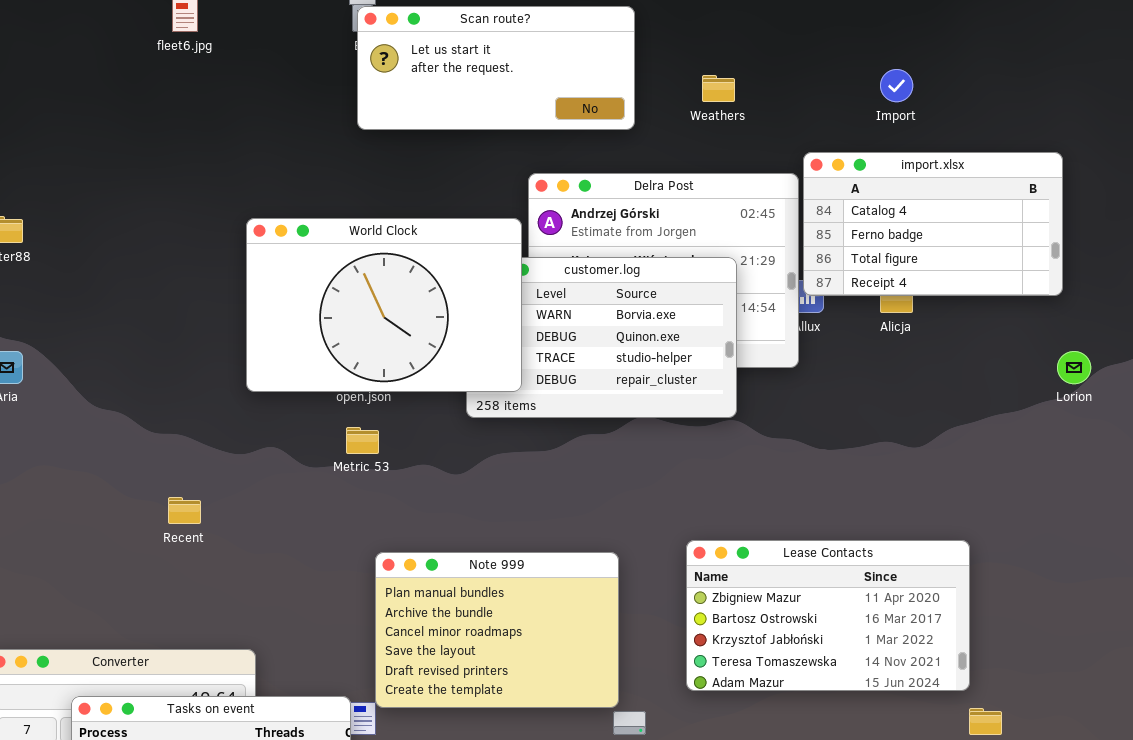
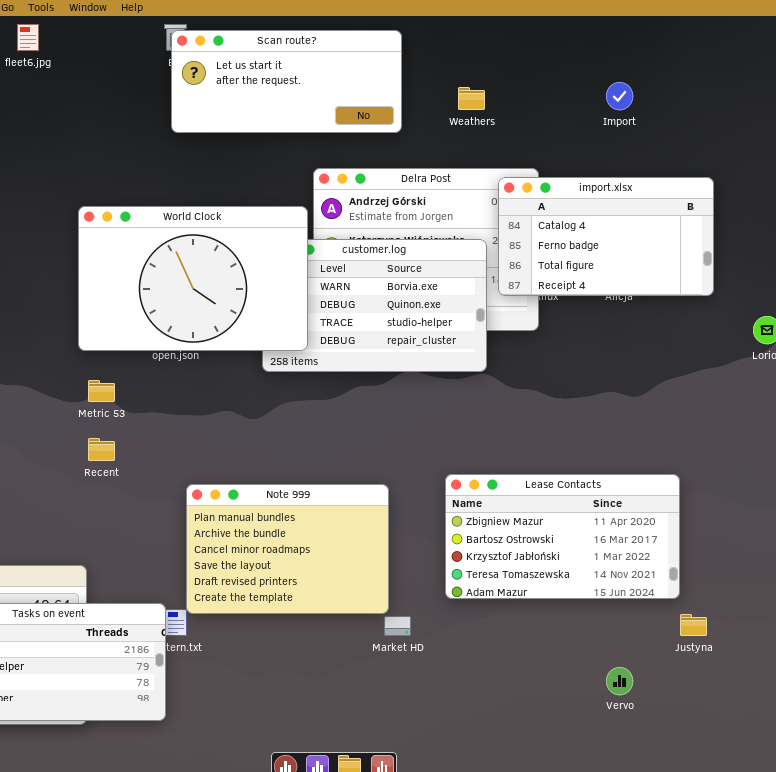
import.xlsx: [803,152,1063,296] -> [498,177,714,296], moved
Metric 53: [346,427,379,454] -> [88,380,115,402], moved
Recent: [168,497,201,524] -> [88,438,115,461], moved

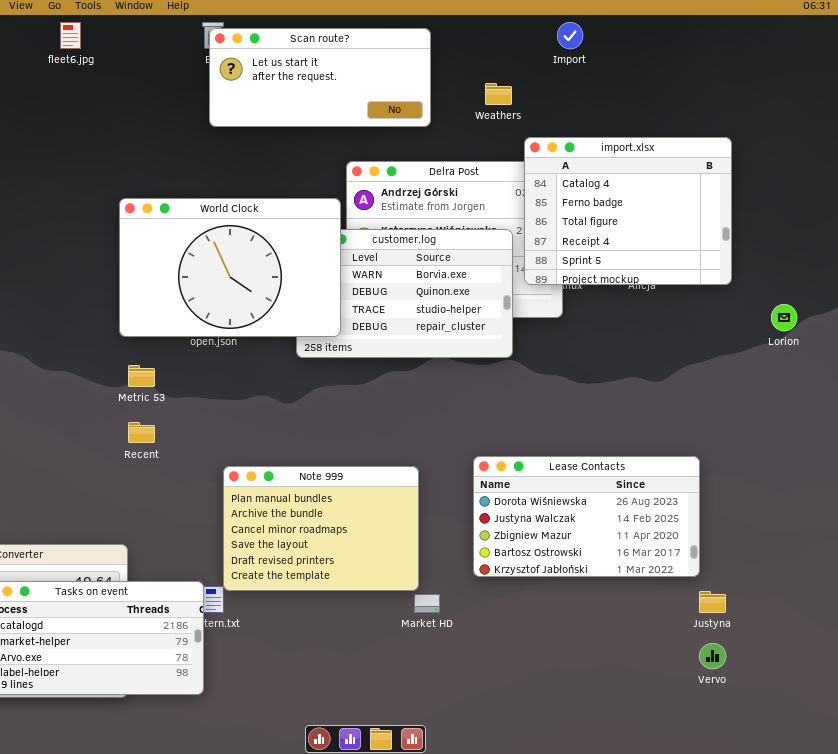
Import: [606,82,633,110] -> [557,22,583,49], moved
import.xlsx: [498,177,714,296] -> [524,137,732,285], resized
Lease Contacts: [445,474,680,599] -> [473,456,700,577], scrolled up 2 rows
Vervo: [606,667,633,695] -> [699,643,726,669], moved

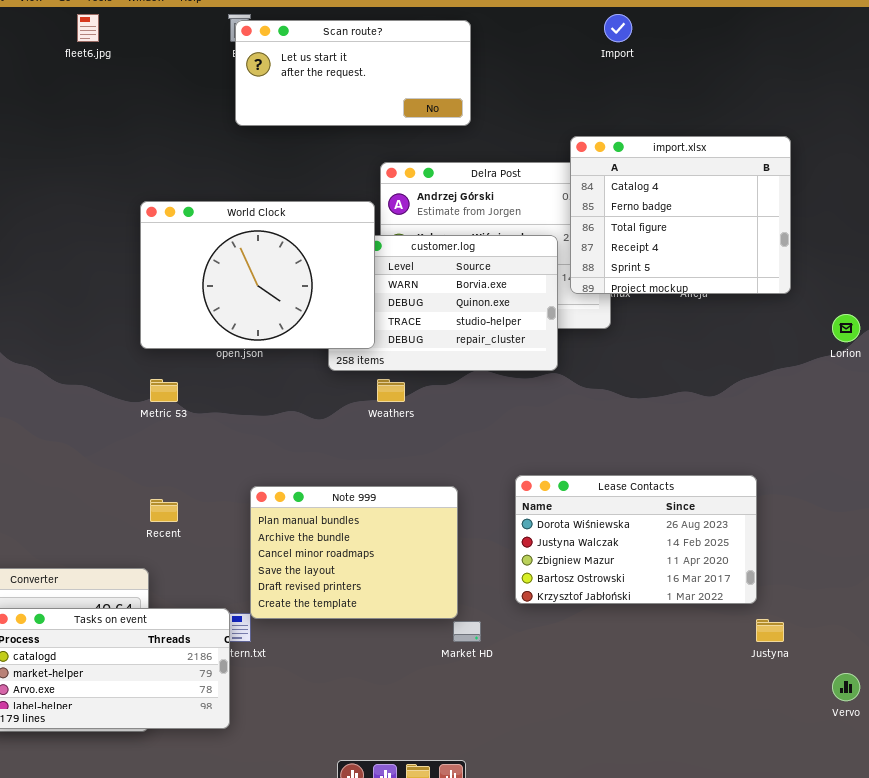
Weathers: [485,83,512,105] -> [377,379,405,402], moved
Recent: [128,422,155,443] -> [150,499,178,522], moved
Vervo: [699,643,726,669] -> [832,673,860,701], moved

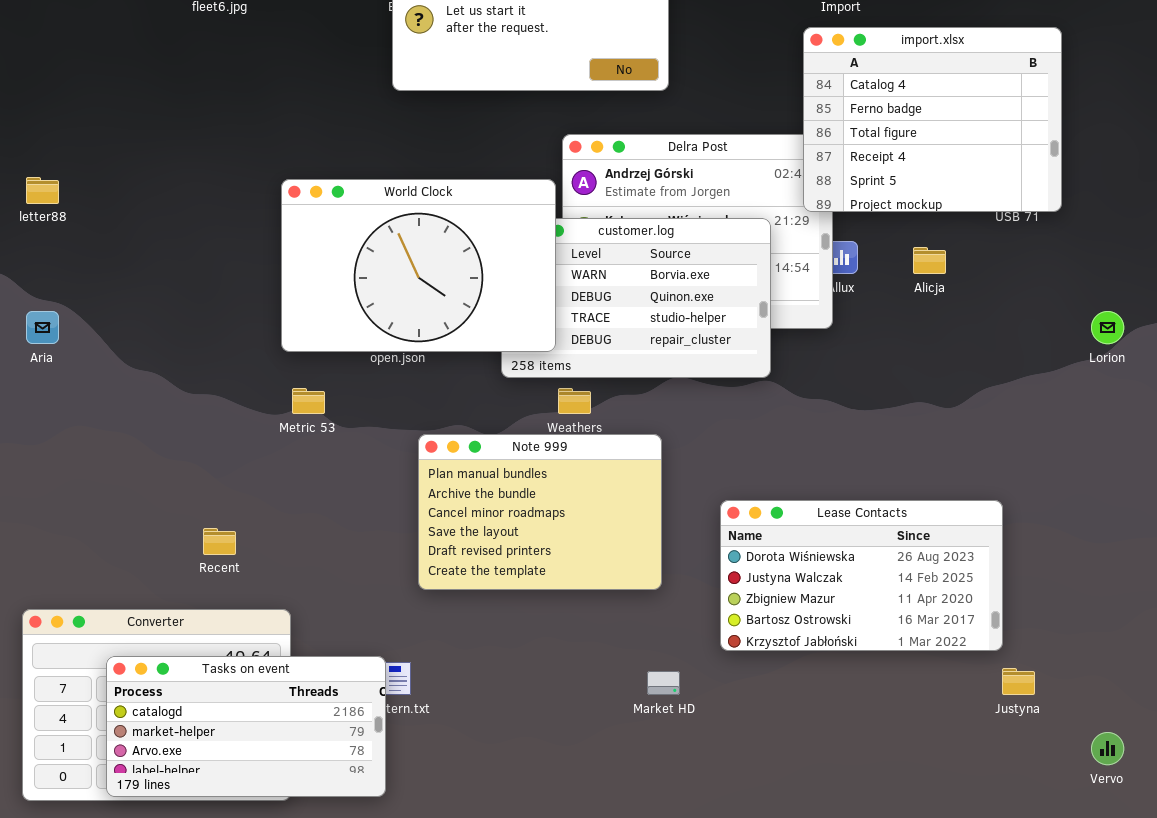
import.xlsx: [570,136,791,294] -> [803,27,1062,212], moved
Note 999: [250,486,458,619] -> [418,434,662,590], moved
Recent: [150,499,178,522] -> [203,528,236,555], moved

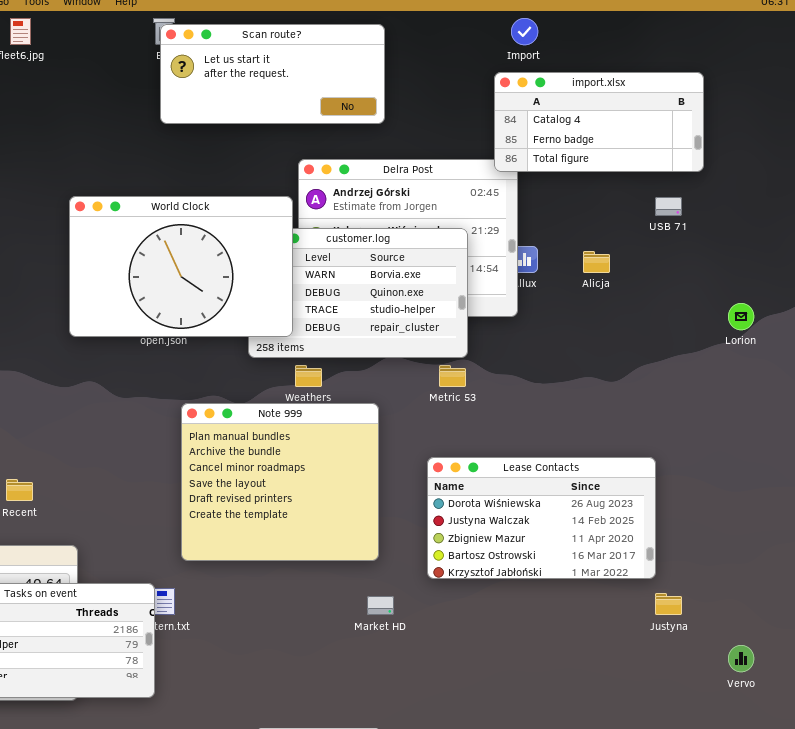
import.xlsx: [803,27,1062,212] -> [494,72,704,172], resized
Metric 53: [292,388,325,414] -> [439,365,466,387], moved
Note 999: [418,434,662,590] -> [181,403,379,561], resized

